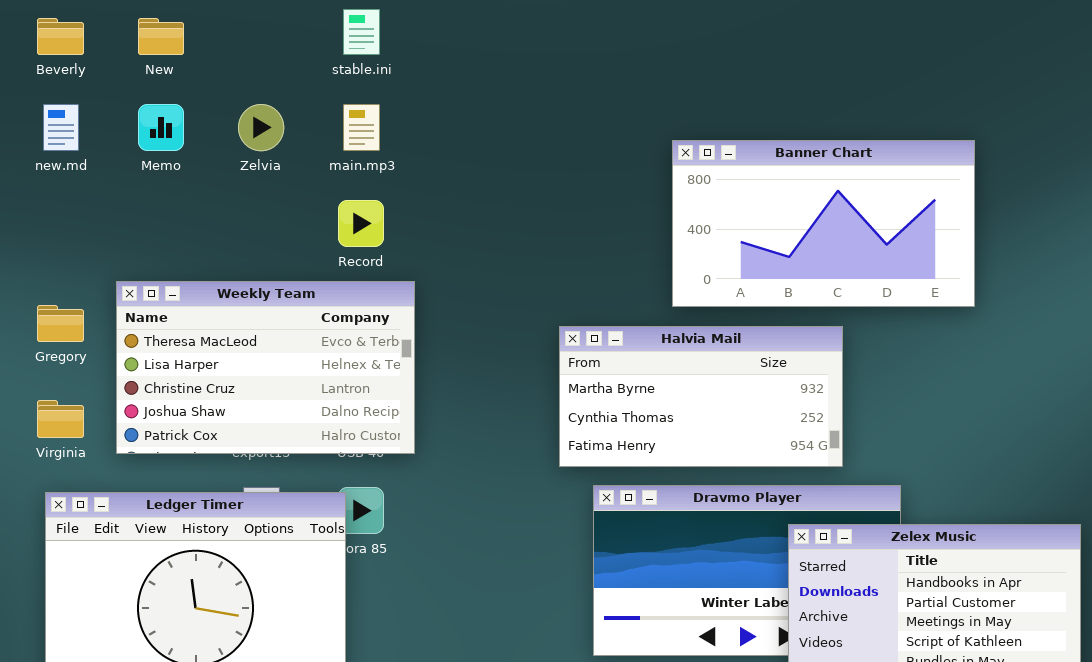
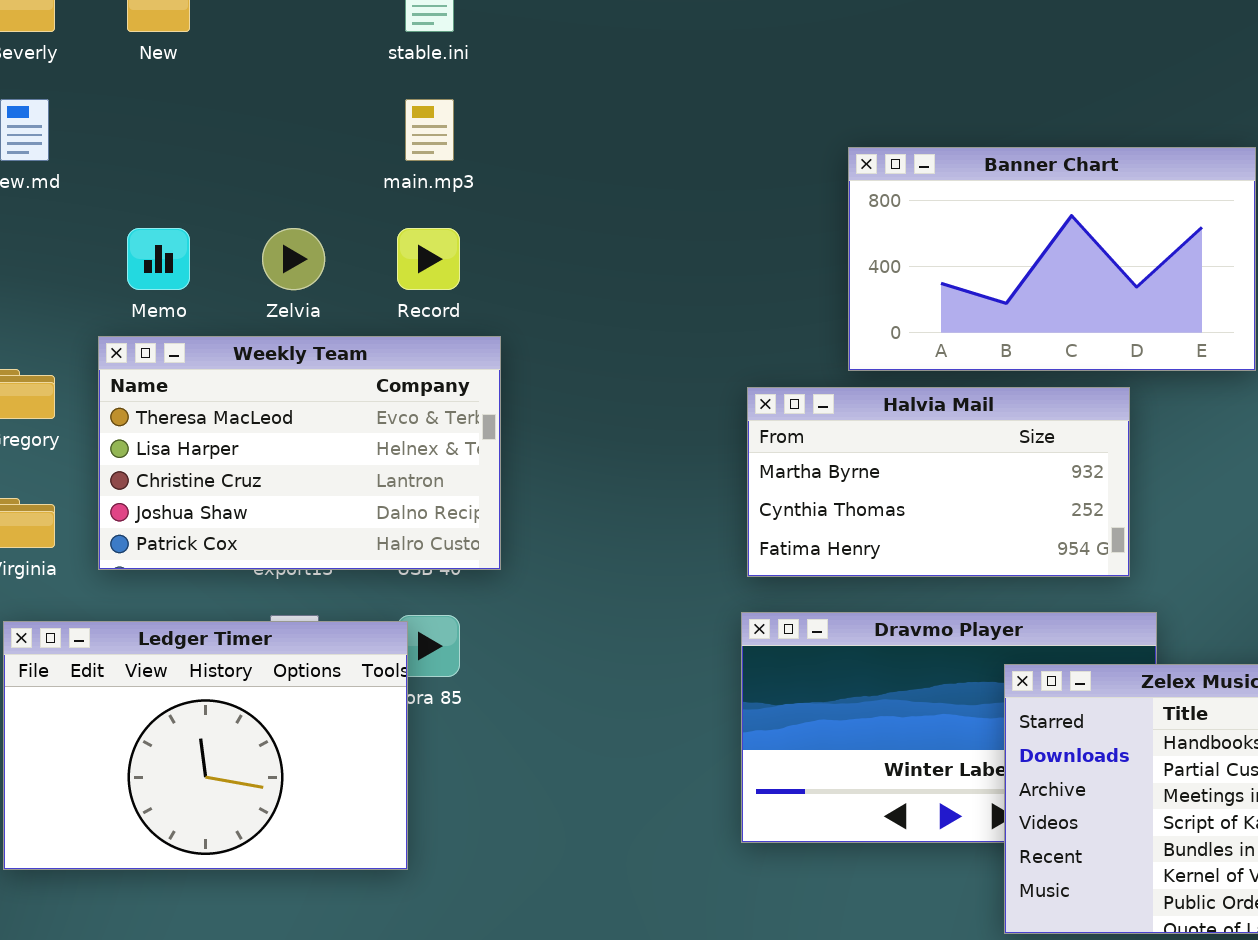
Memo: [138,104,184,151] -> [127,228,190,290], moved
Zelvia: [238,104,284,151] -> [262,228,325,290], moved
Halvia Mail: [559,326,843,467] -> [747,387,1130,577], moved

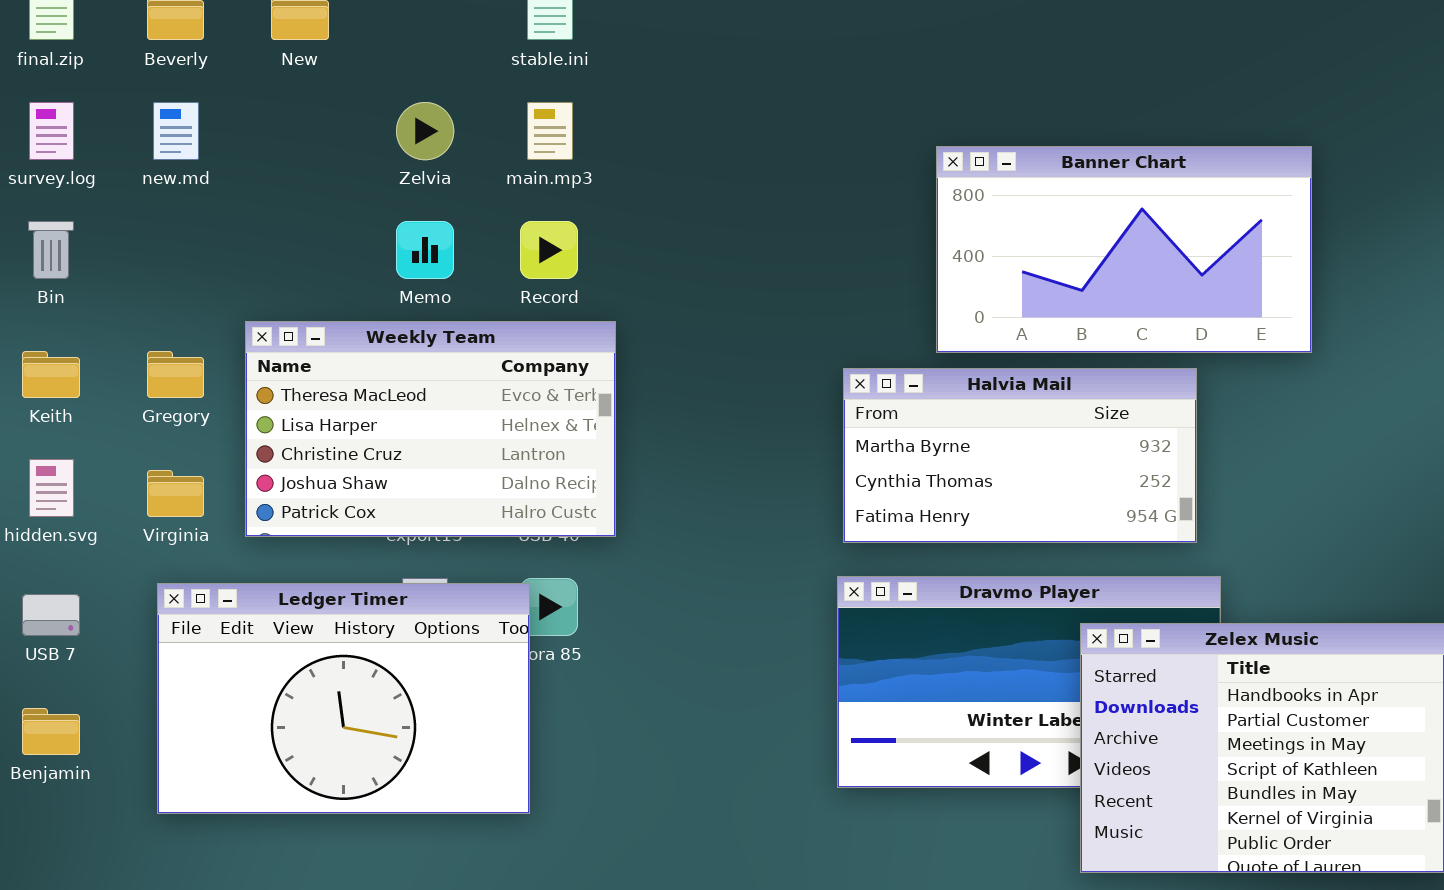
Memo: [127,228,190,290] -> [396,221,454,279], moved
Zelvia: [262,228,325,290] -> [396,102,454,160], moved

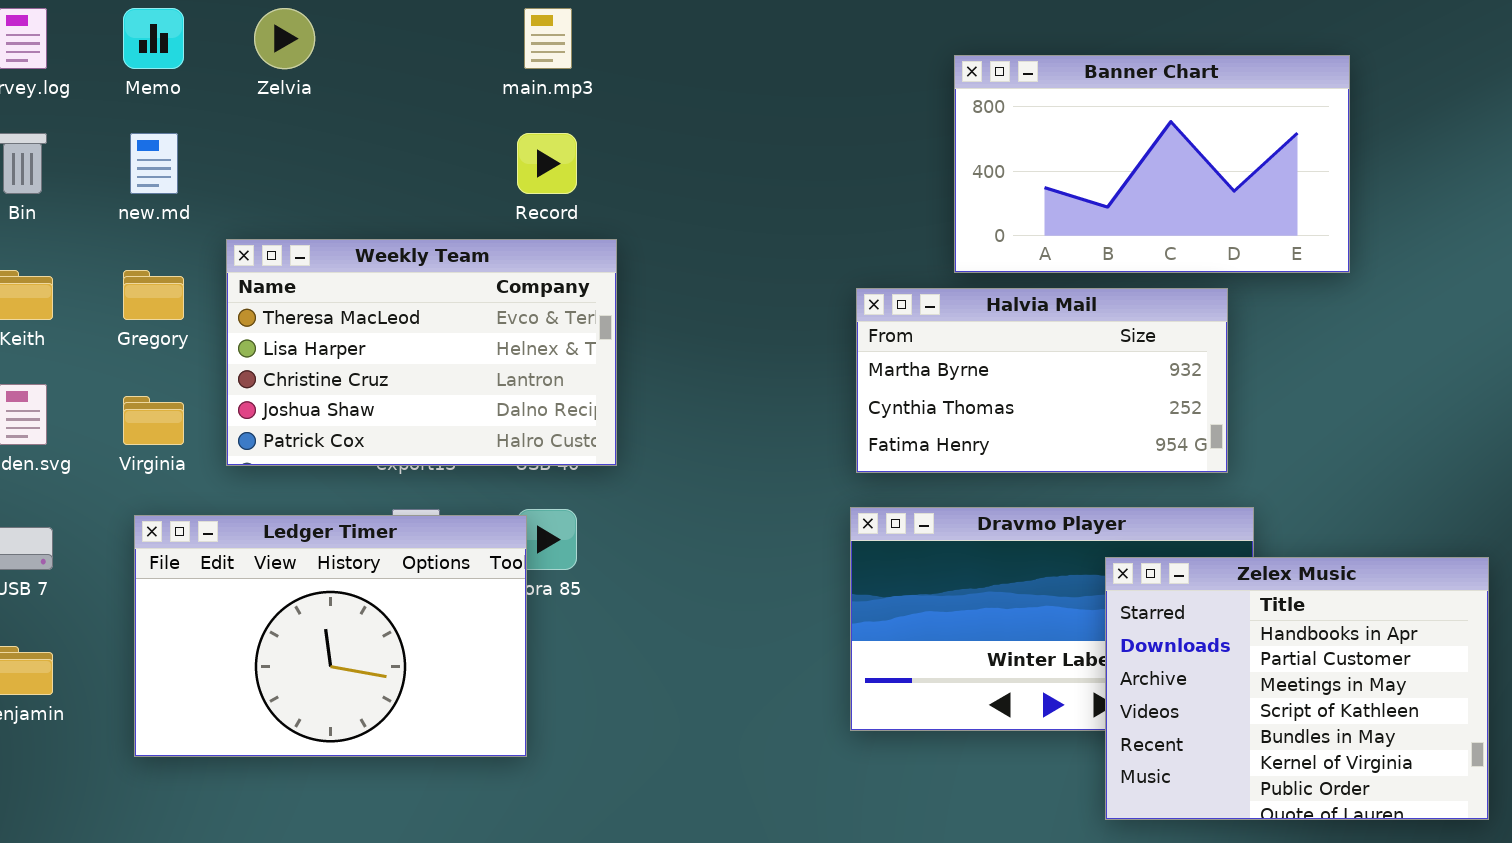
new.md: [153,102,199,160] -> [130,133,178,194], moved
Zelvia: [396,102,454,160] -> [254,8,315,69], moved
Memo: [396,221,454,279] -> [123,8,184,69], moved

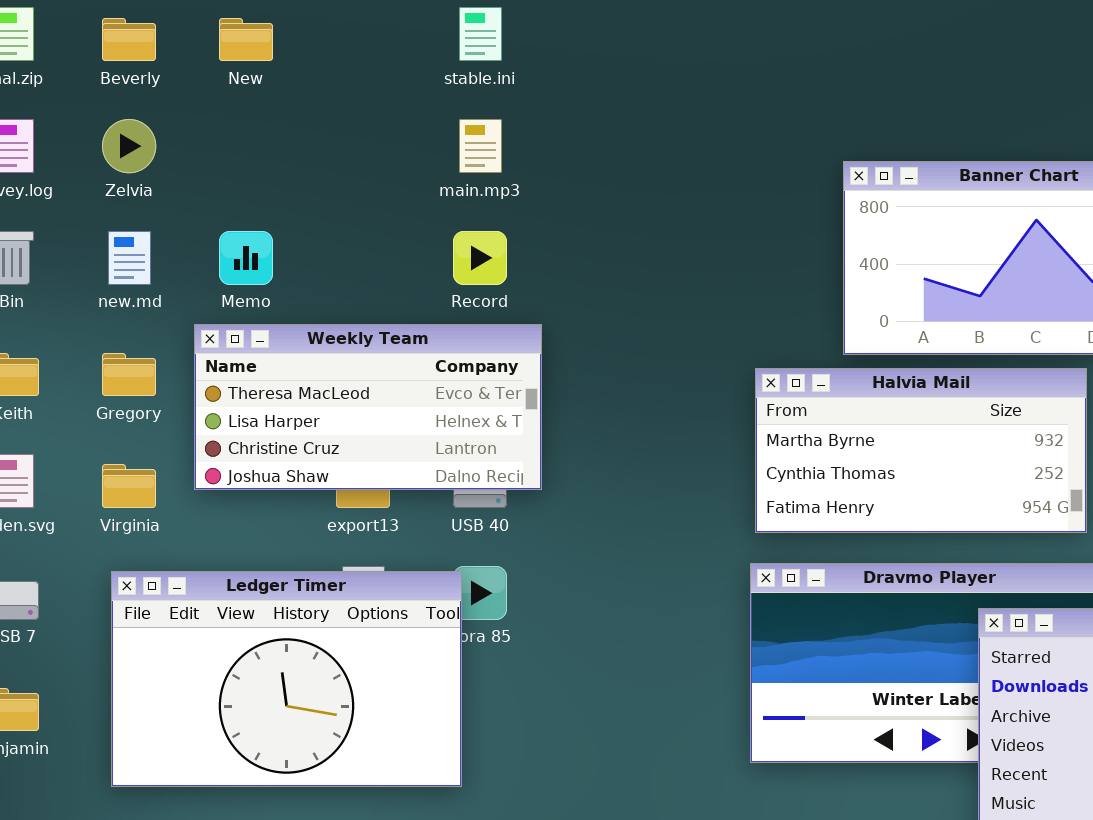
Memo: [123,8,184,69] -> [219,231,273,285], moved
Zelvia: [254,8,315,69] -> [102,119,156,173], moved
Weekly Team: [226,239,617,466] -> [194,324,542,490], resized

